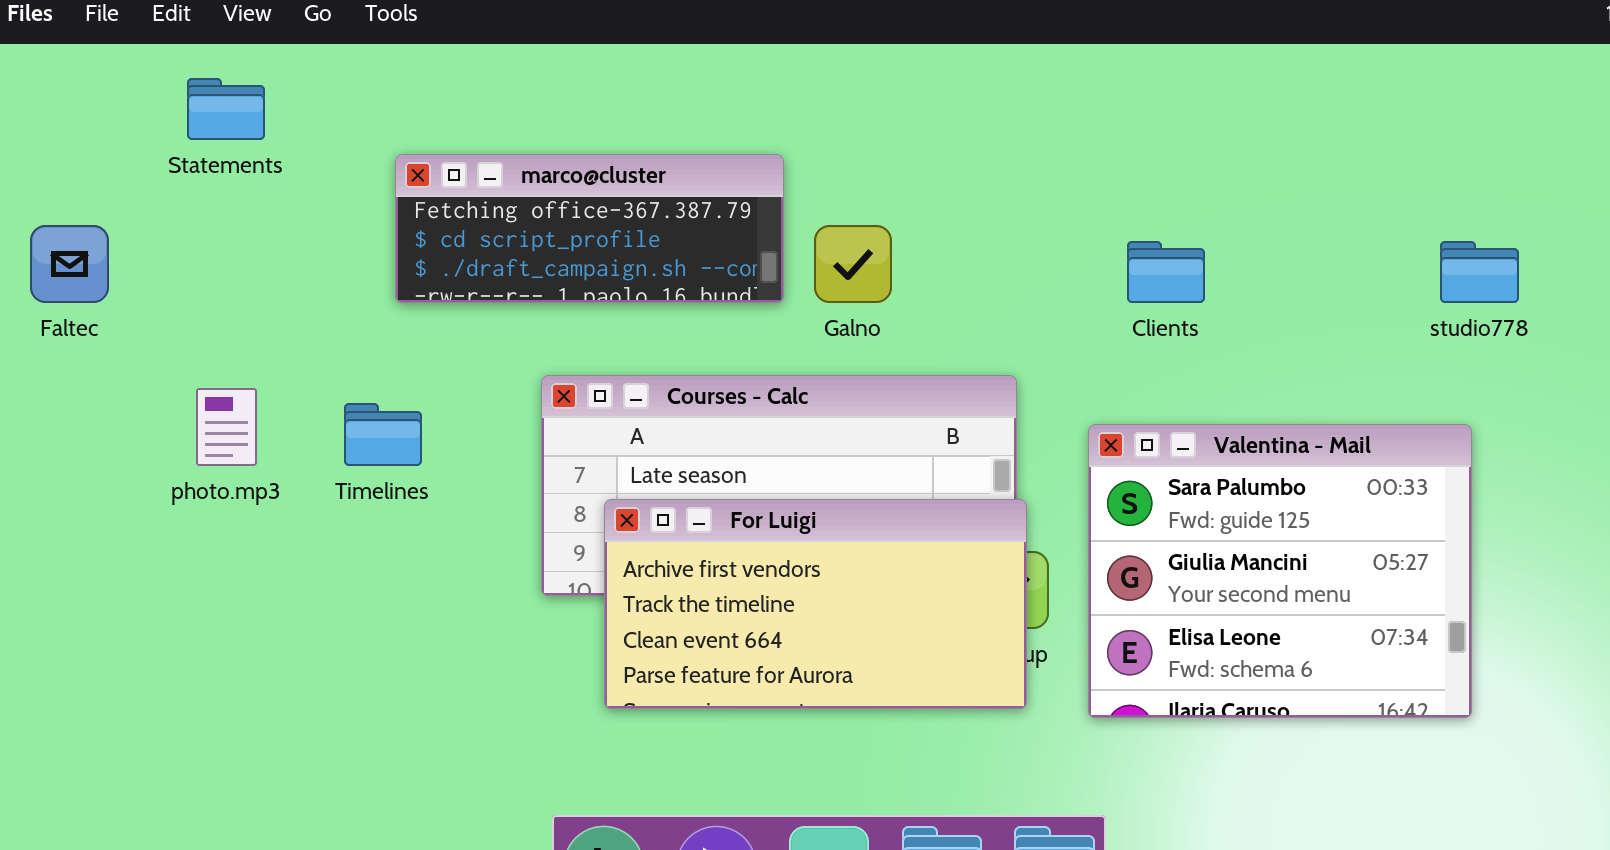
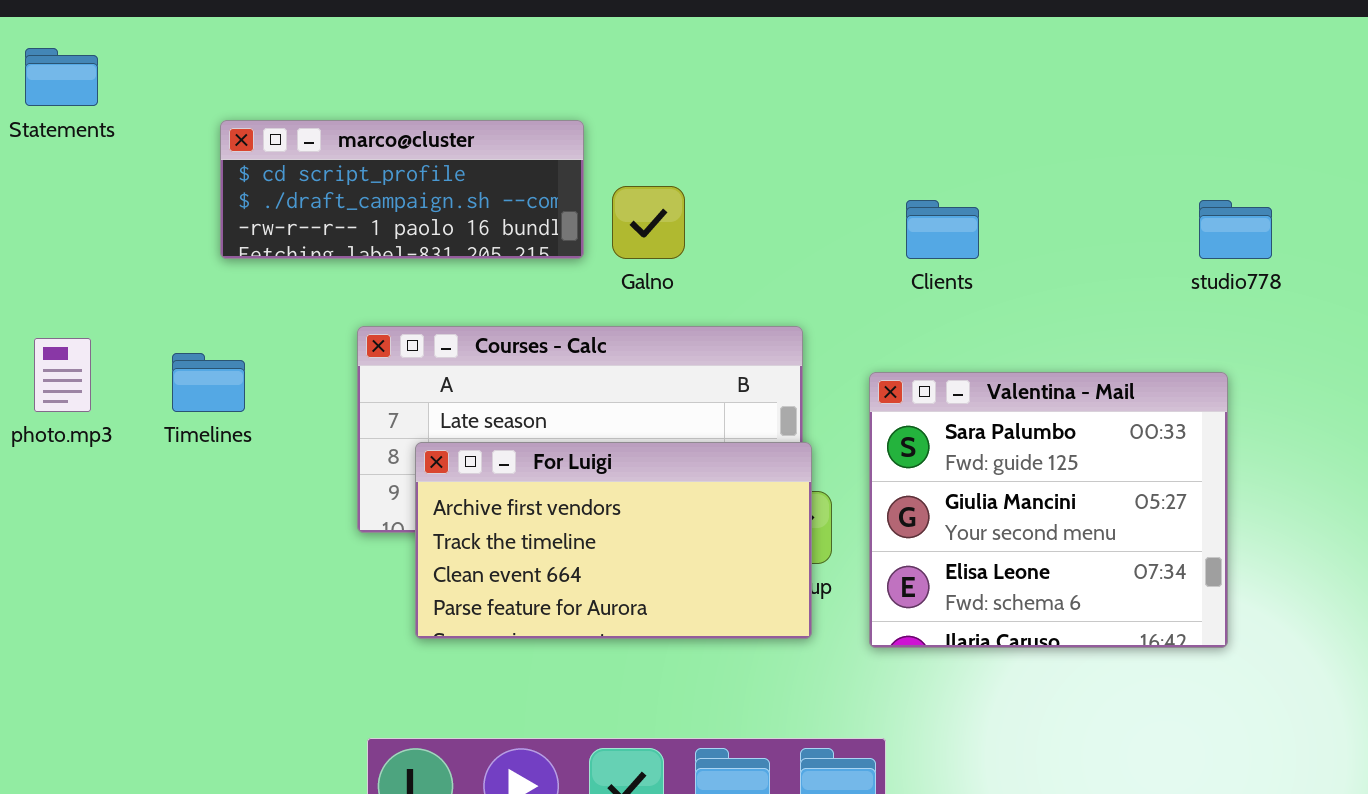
marco@cluster: [395,154,784,303] -> [220,120,584,259], scrolled down 1 row

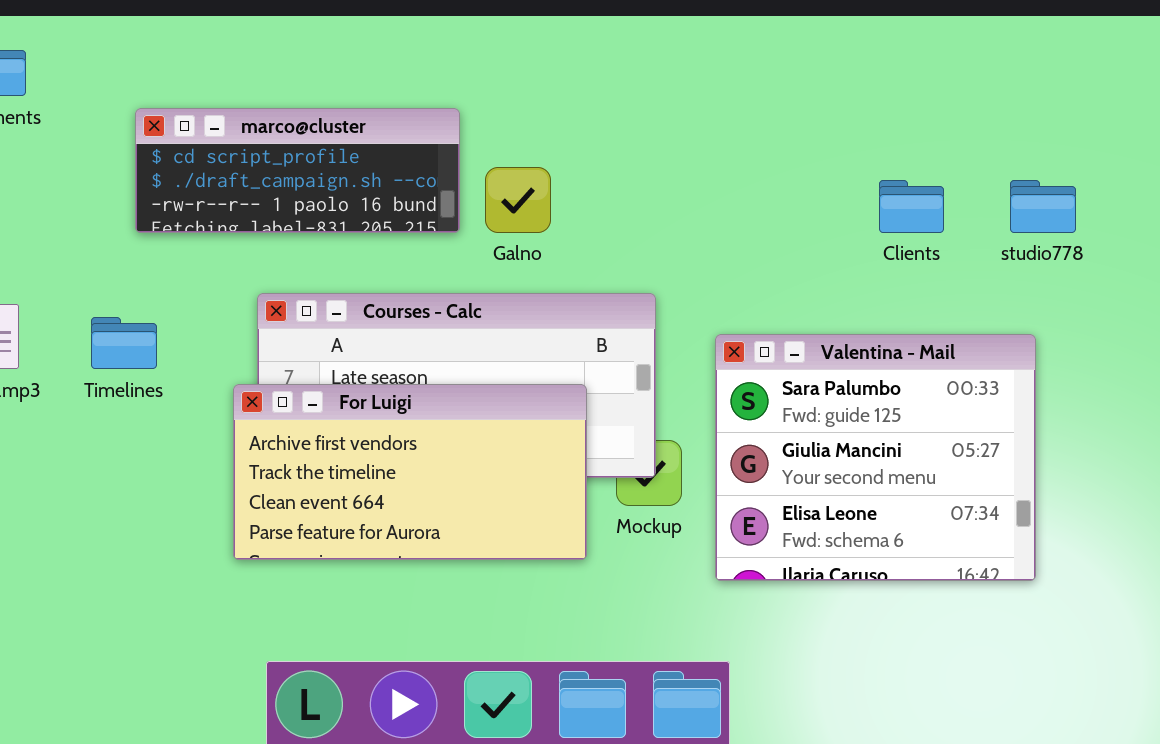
Clients: [906,200,979,259] -> [879,180,944,233], moved
For Luigi: [415,442,812,639] -> [233,384,587,560], moved

